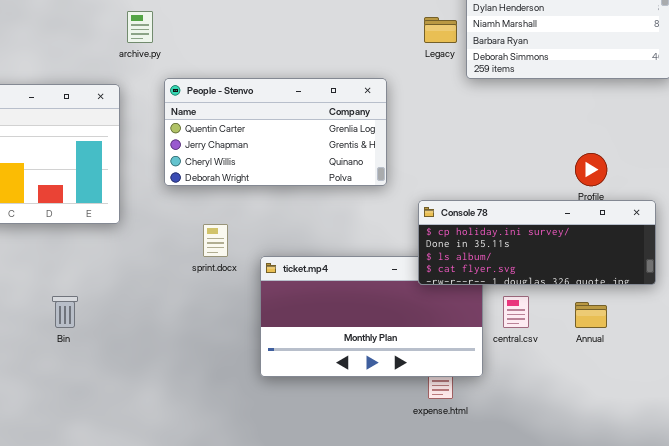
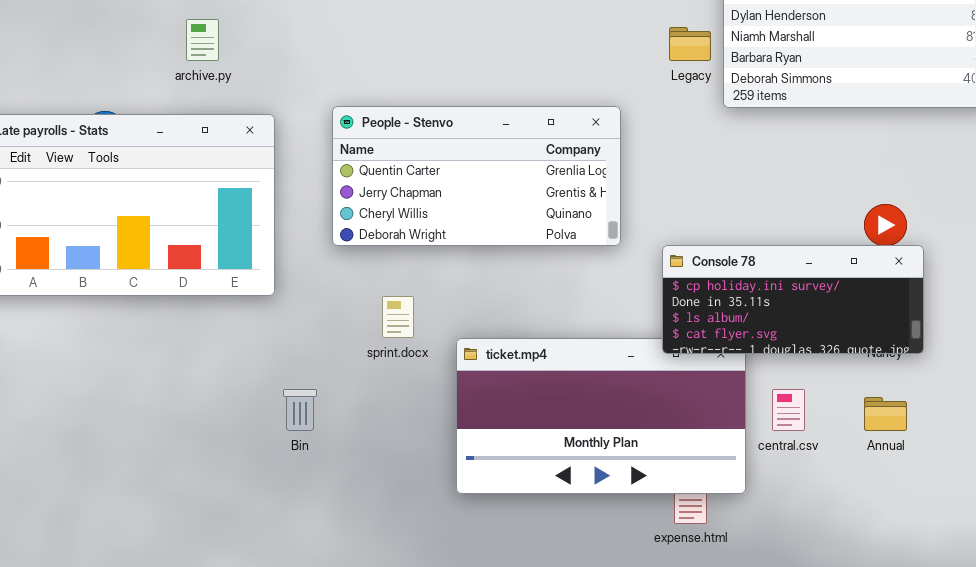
archive.py: [127,11,153,43] -> [186,19,219,61], moved
Console 78: [418,200,656,285] -> [662,245,924,354], moved, resized
Bin: [52,296,78,328] -> [283,389,317,431], moved

